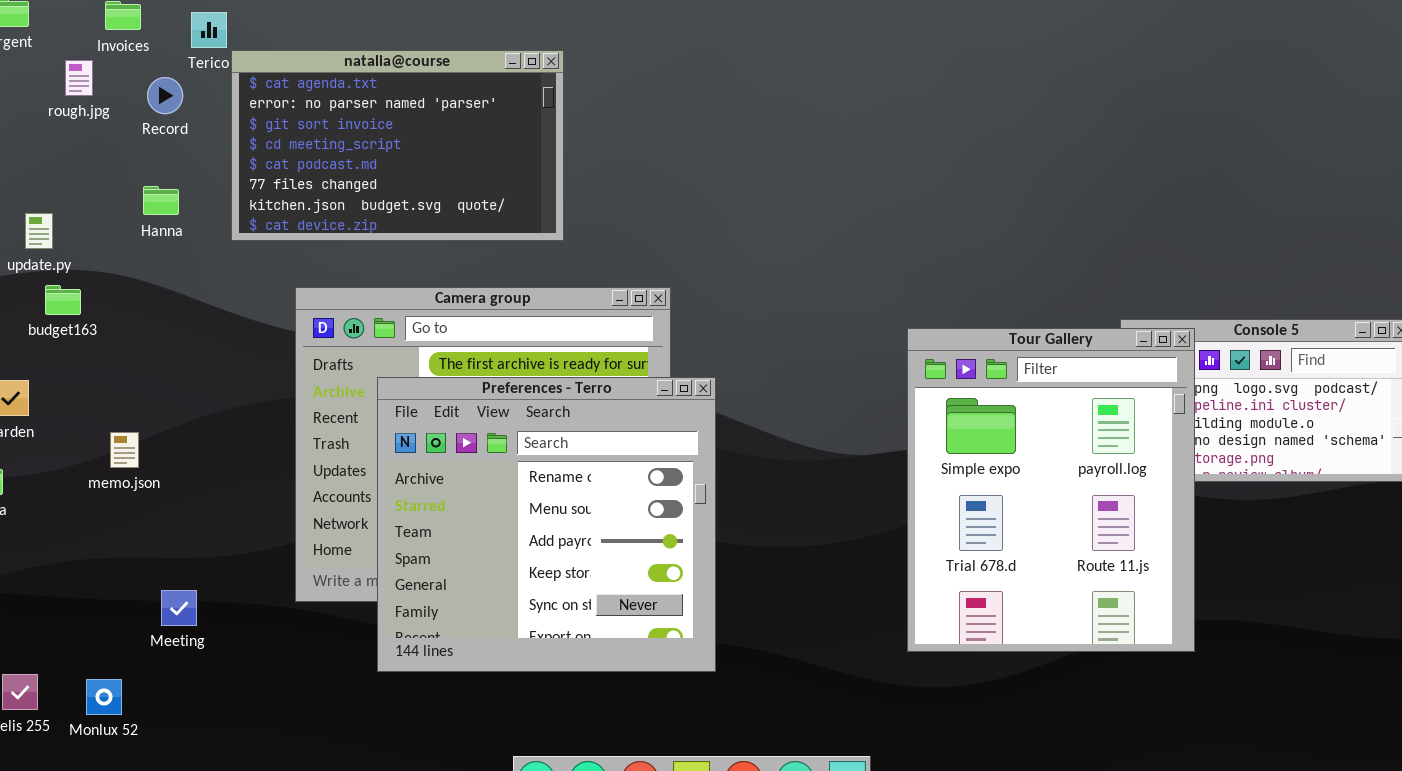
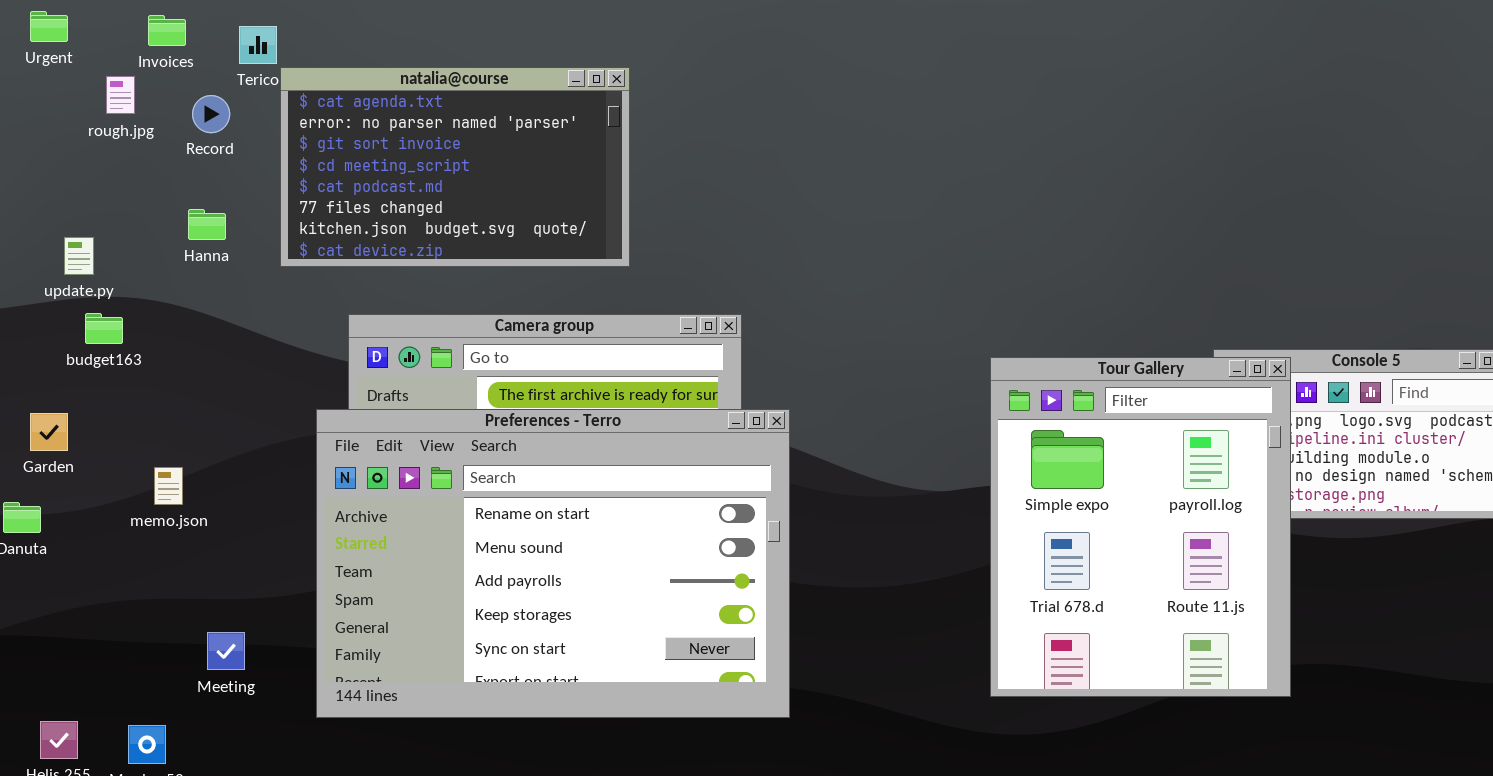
Preferences - Terro: [377,377,716,672] -> [316,409,790,718], resized

